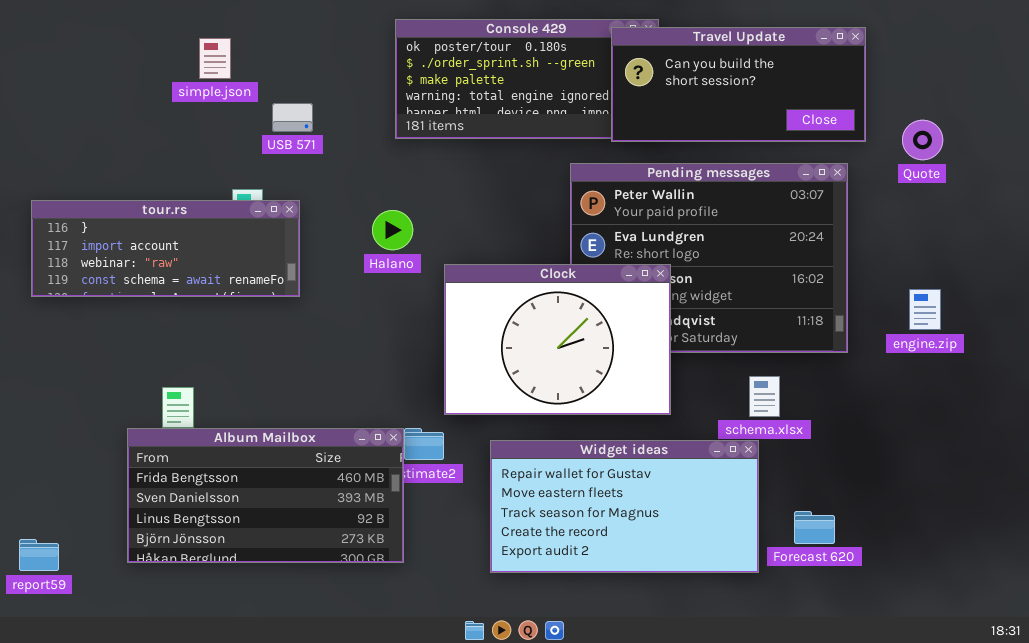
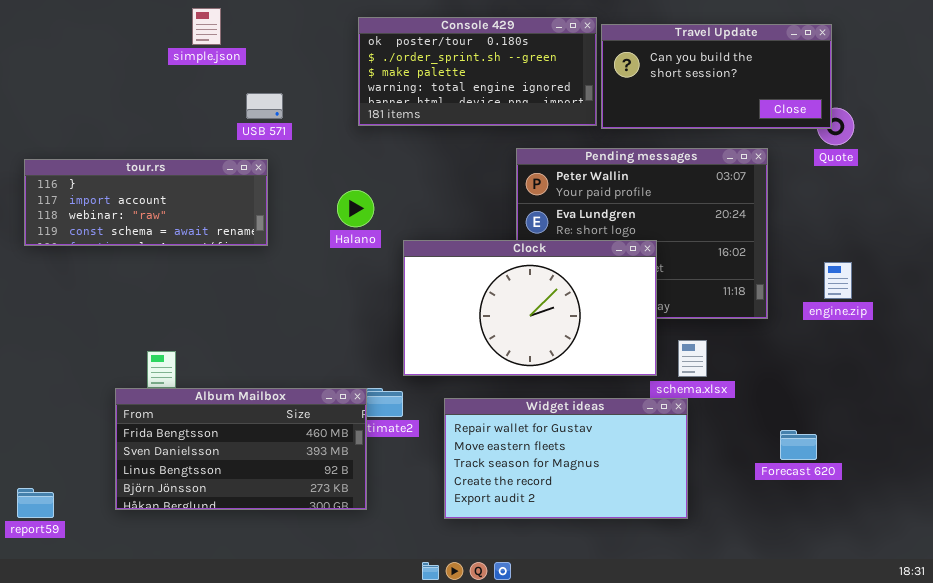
Travel Update: [611,27,866,142] -> [601,24,832,129], moved
simple.json: [199,38,231,79] -> [192,8,221,45], moved
tour.rs: [31,200,300,297] -> [24,159,268,246], moved
Clock: [444,264,671,415] -> [403,240,657,376], resized
Forecast 620: [794,511,835,544] -> [780,430,817,460], moved

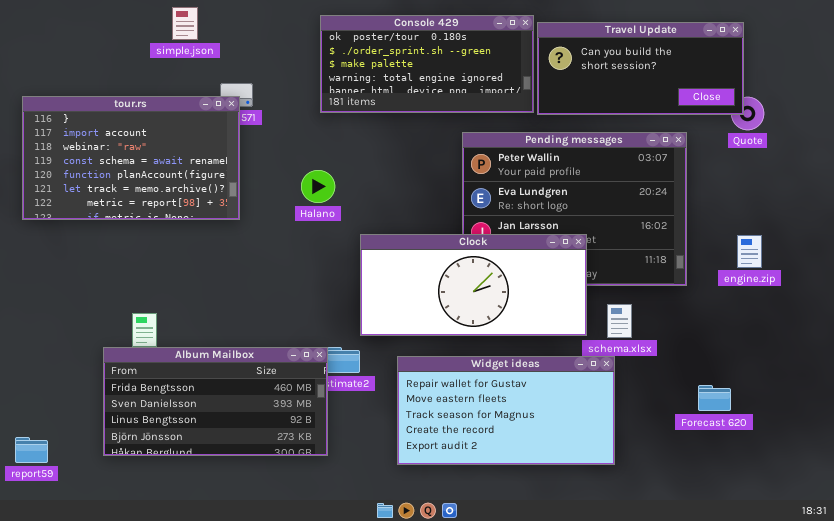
tour.rs: [24,159,268,246] -> [22,96,240,220], resized
Clock: [403,240,657,376] -> [360,234,587,336], resized

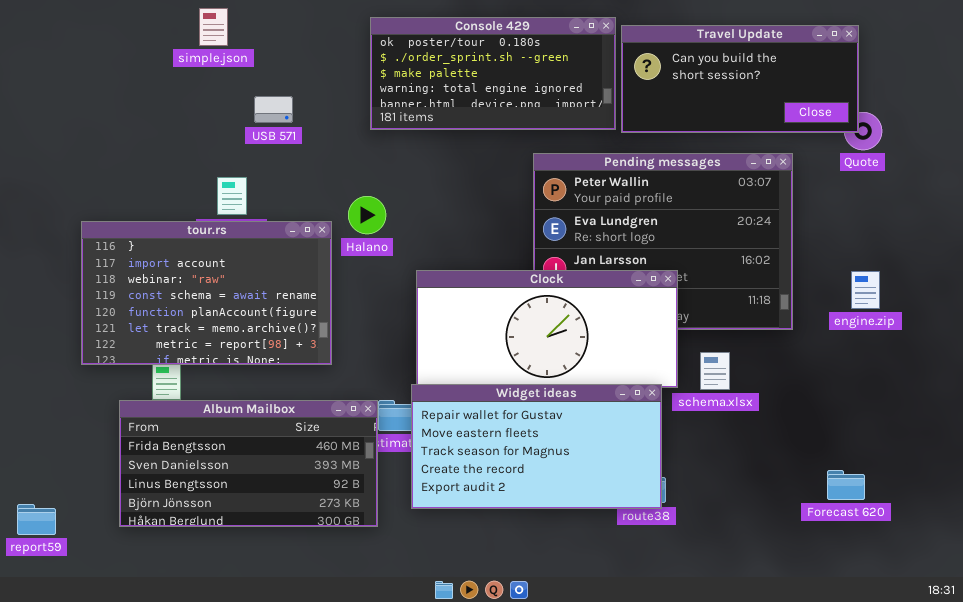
tour.rs: [22,96,240,220] -> [81,221,332,365], moved
Widget ideas: [397,356,615,465] -> [411,384,662,509], moved
Forecast 620: [698,385,731,411] -> [827,470,865,500], moved

